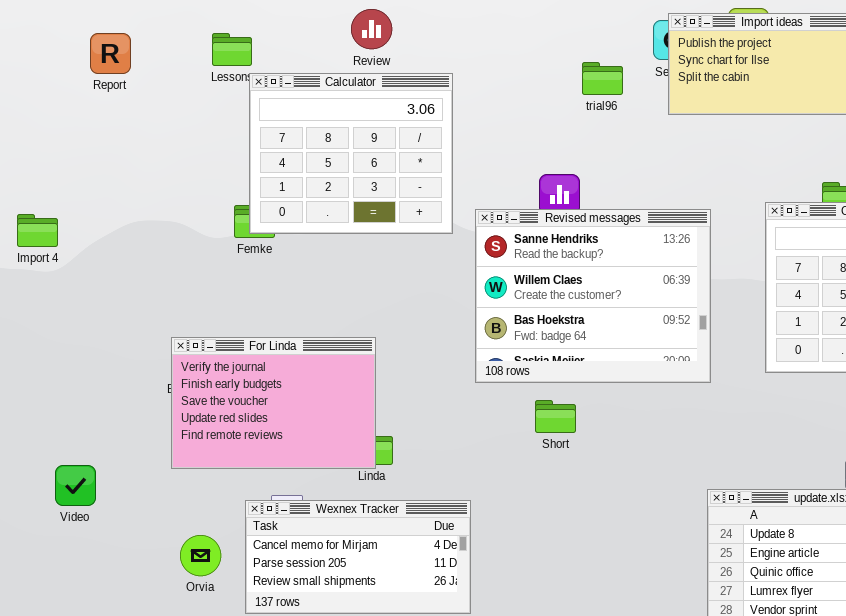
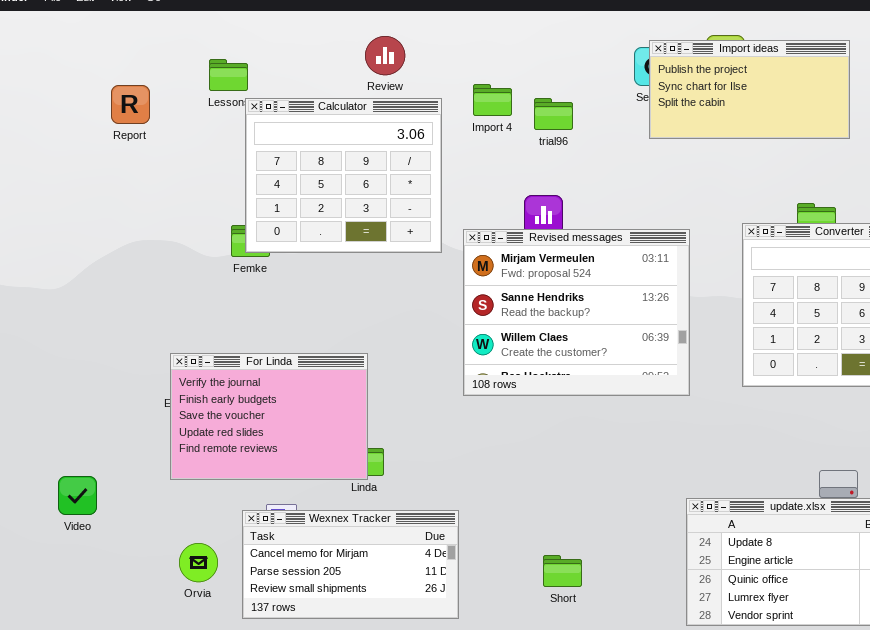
Review: [351,9,392,49] -> [365,36,405,75], moved
Report: [90,33,131,74] -> [111,85,150,124], moved
trial96: [582,62,623,95] -> [534,98,573,130], moved
Revised messages: [475,209,711,383] -> [463,229,690,396], scrolled up 1 row
Import 4: [17,214,58,247] -> [473,84,512,116], moved
Short: [535,400,576,433] -> [543,555,582,587], moved

